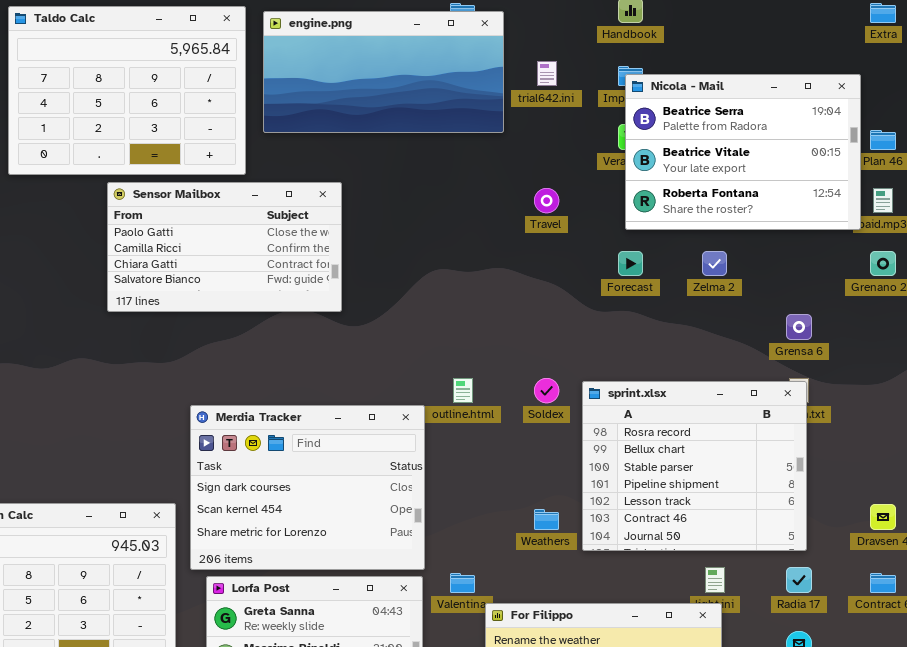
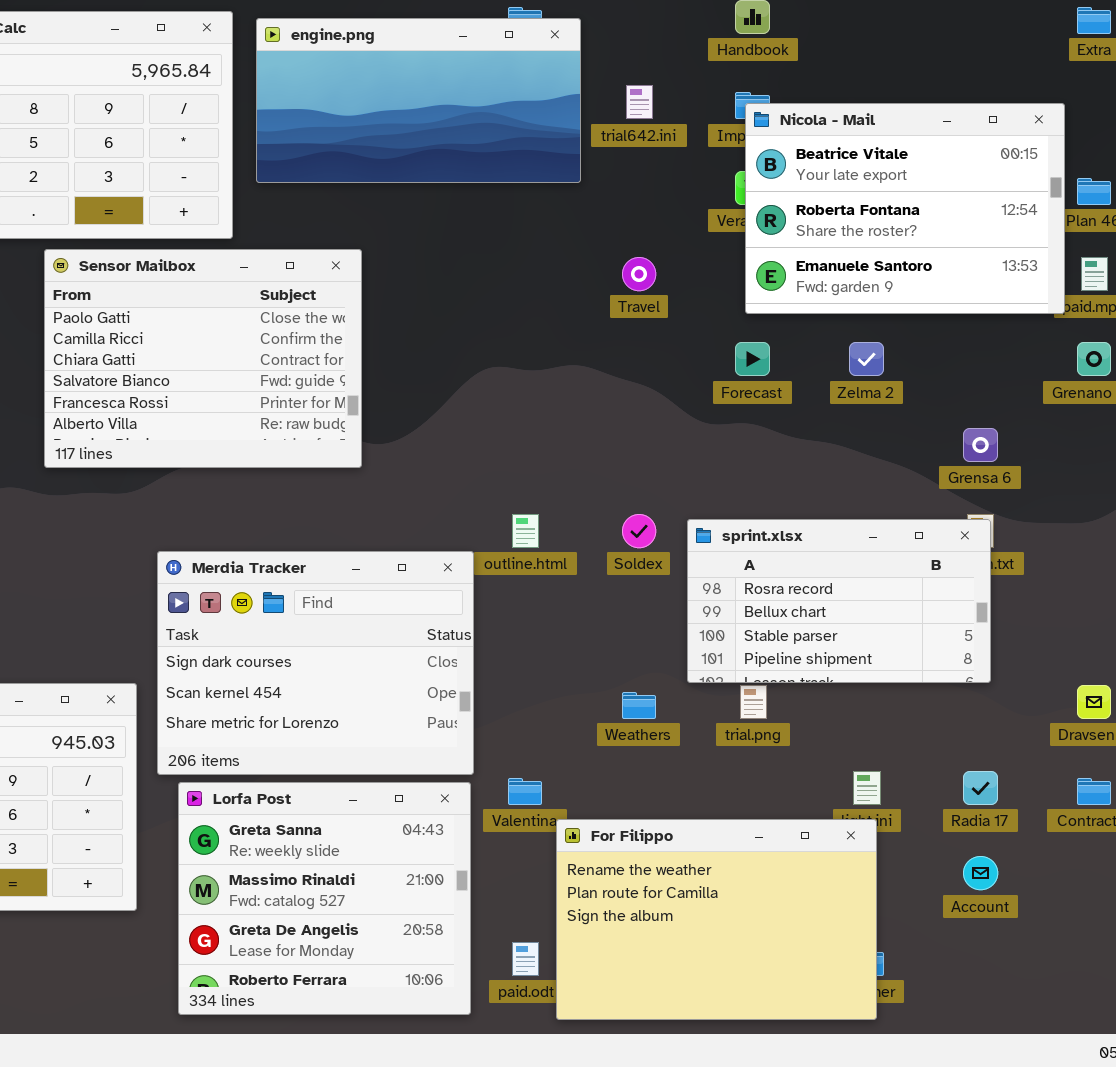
Nicola - Mail: [625,74,861,230] -> [745,103,1065,314], scrolled down 1 row
Sensor Mailbox: [107,182,342,312] -> [44,249,362,468], resized
sprint.xlsx: [582,381,807,551] -> [687,519,991,683], resized

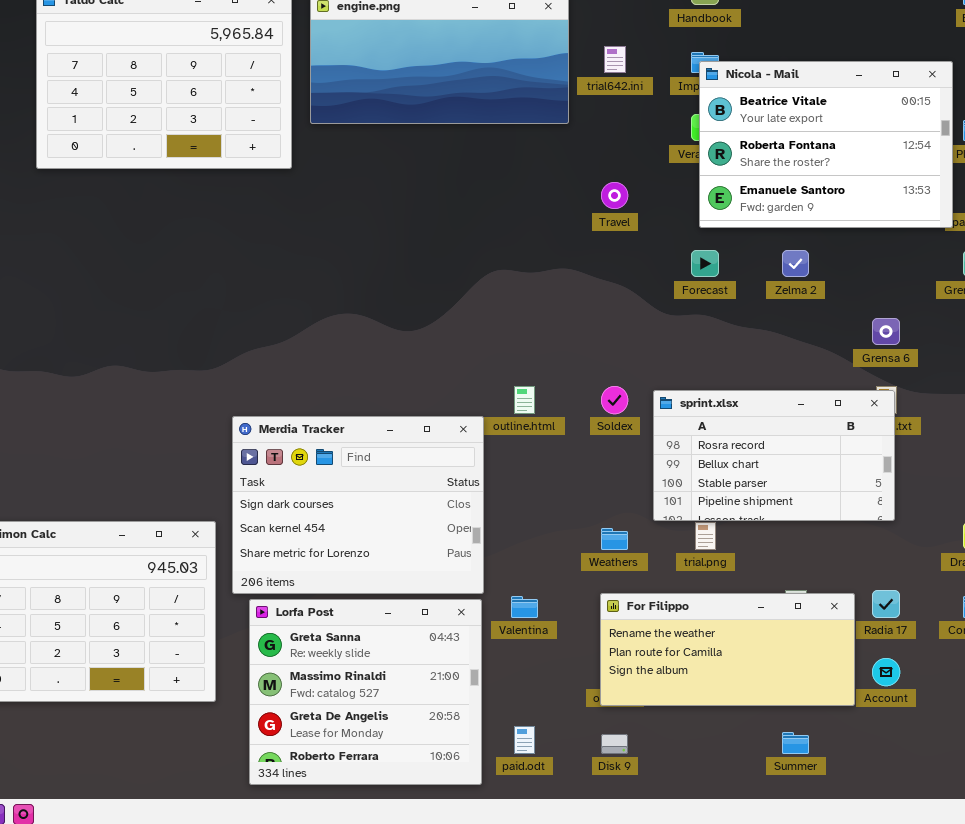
Sensor Mailbox: [44,249,362,468] -> none, closed
For Filippo: [556,819,877,1020] -> [600,593,855,706], moved, resized

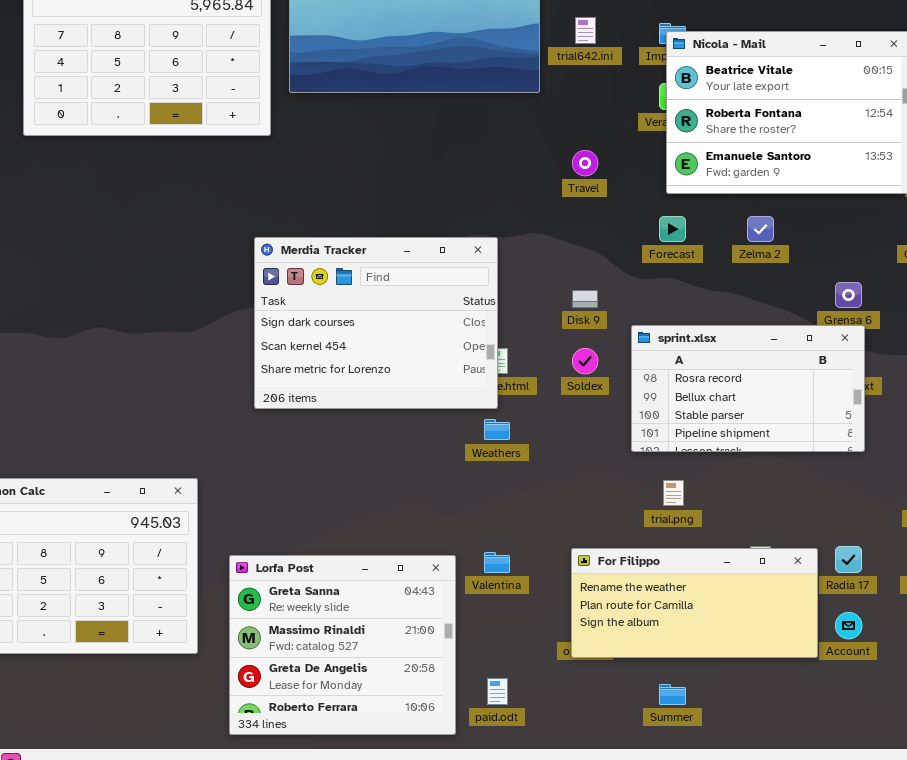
sprint.xlsx: [653,390,895,521] -> [631,325,865,452], moved
Merdia Tracker: [232,416,484,594] -> [254,237,498,409], moved
Weathers: [601,528,628,550] -> [484,419,510,440], moved
Summer: [782,732,809,754] -> [659,684,686,705], moved
Disk 9: [601,734,628,754] -> [572,290,598,308], moved

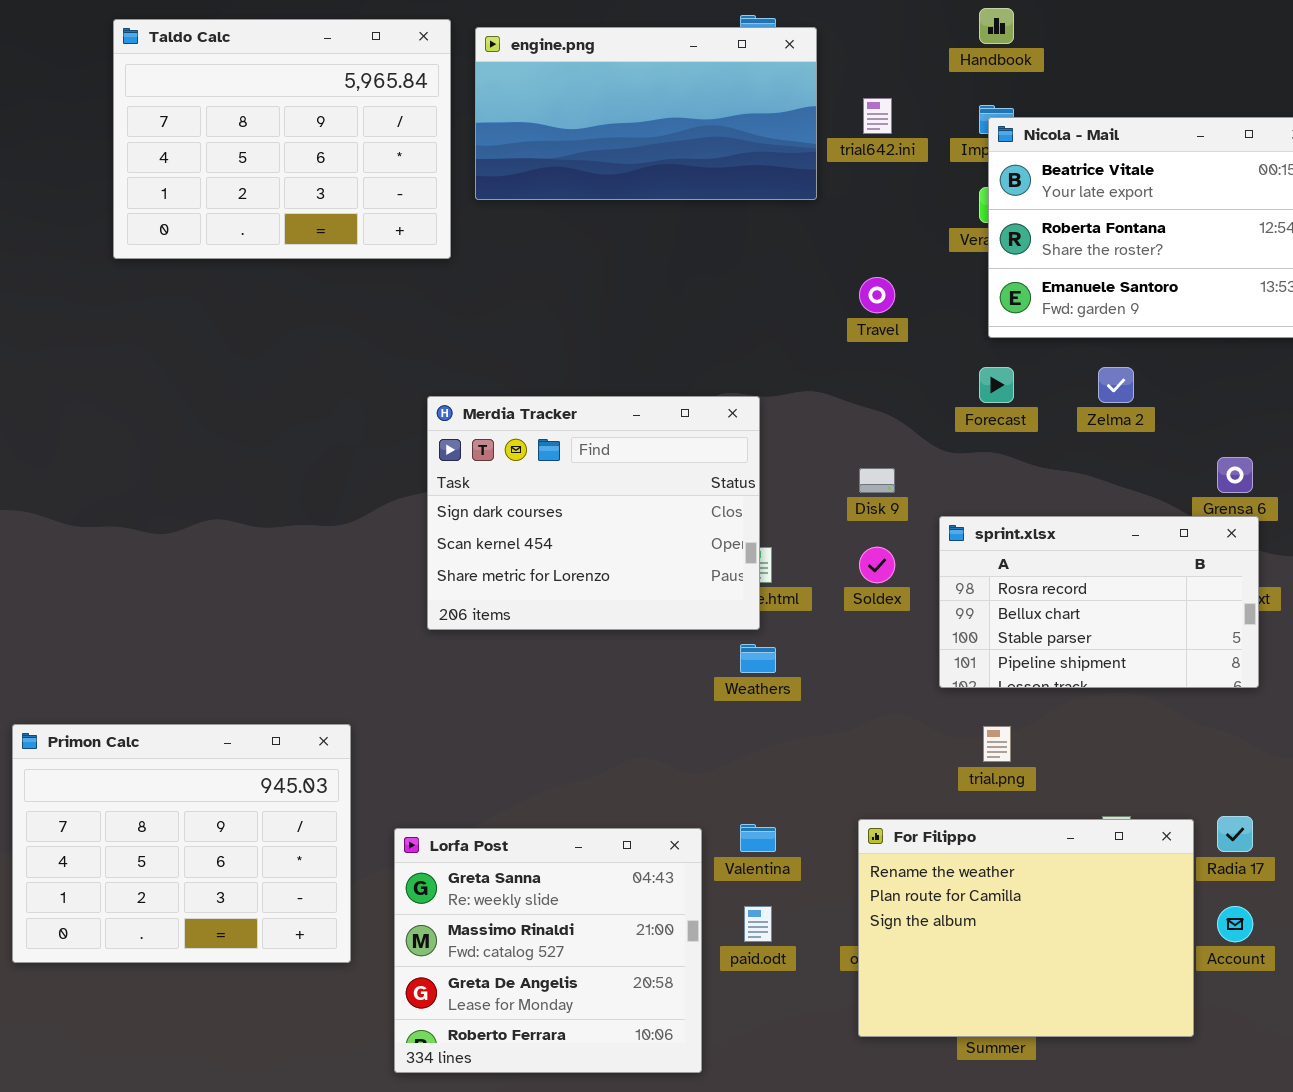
For Filippo: [571,548,818,658] -> [858,819,1194,1037], resized
paid.odt: [487,678,508,705] -> [744,906,772,942], moved

